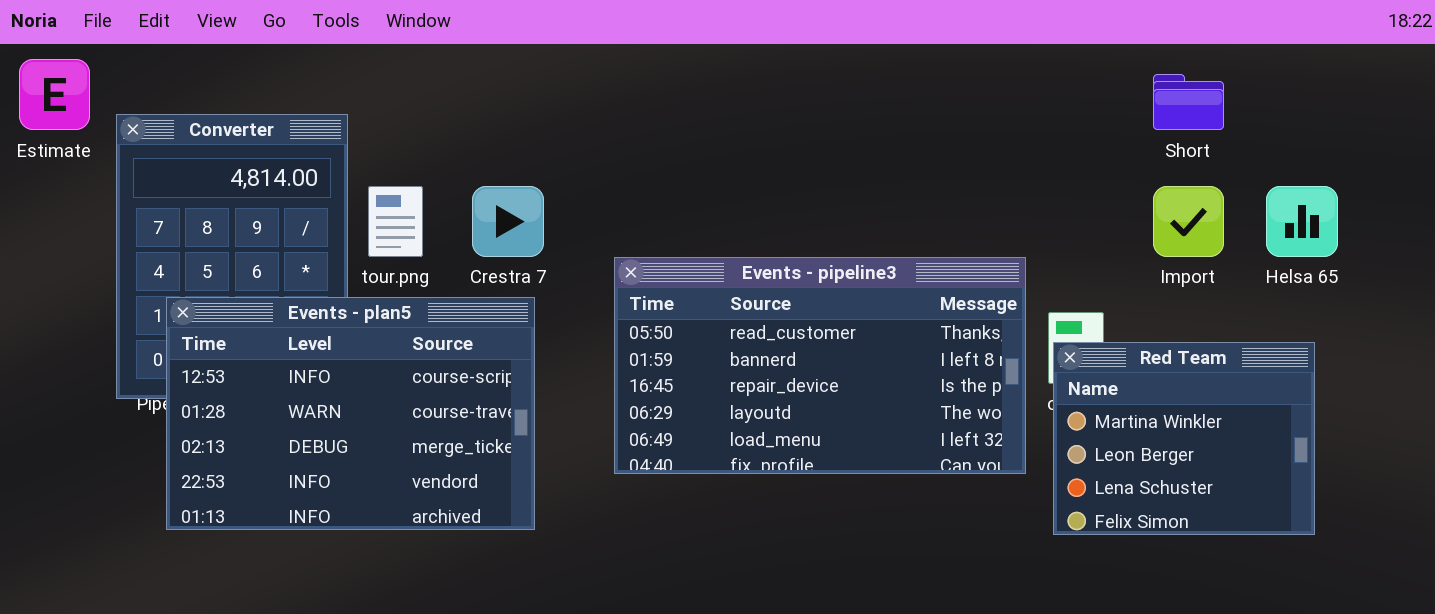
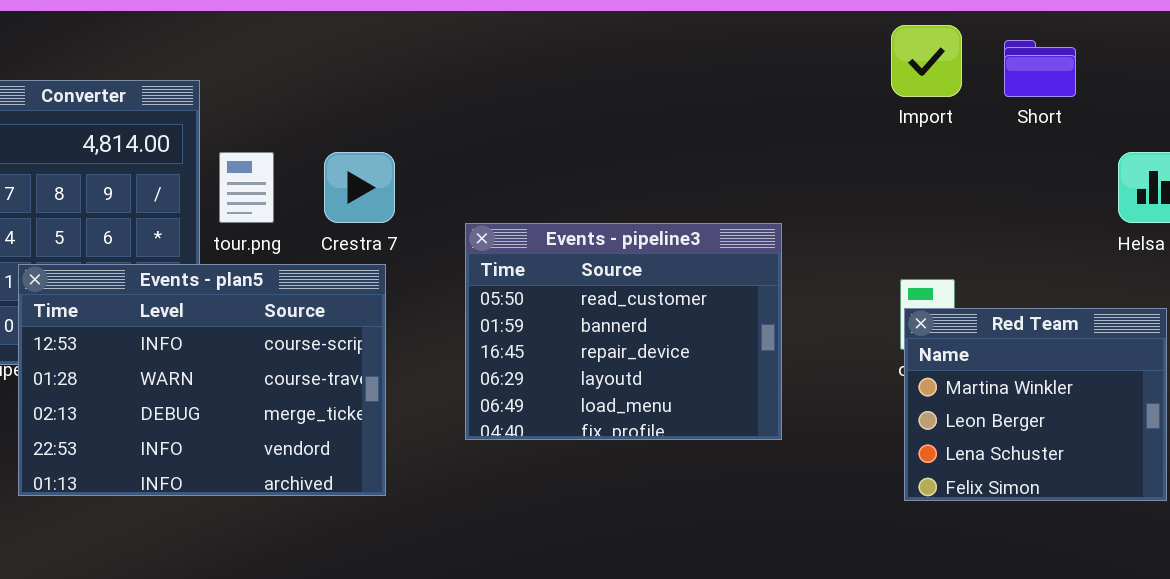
Import: [1153,186,1224,257] -> [891,25,962,97], moved
Events - pipeline3: [614,257,1026,474] -> [465,223,782,440], resized

